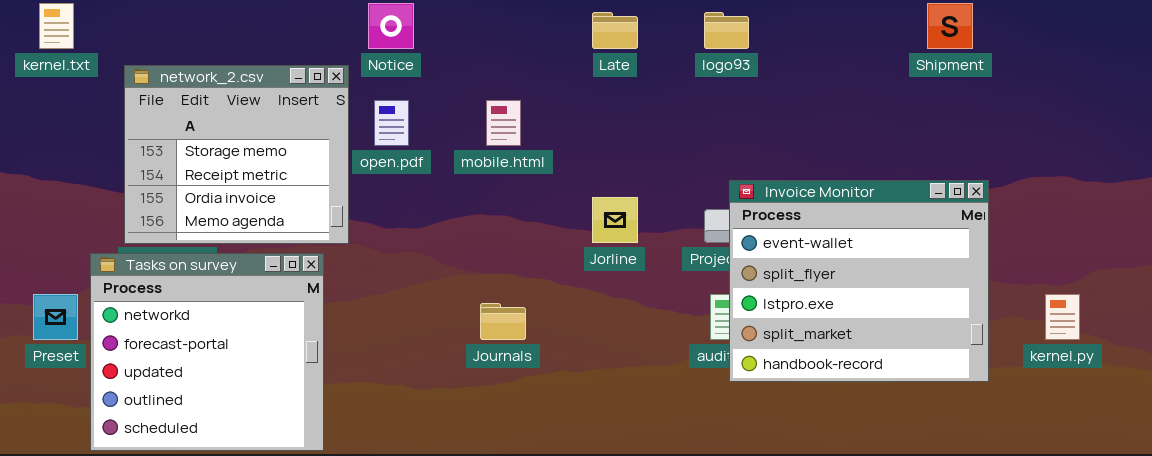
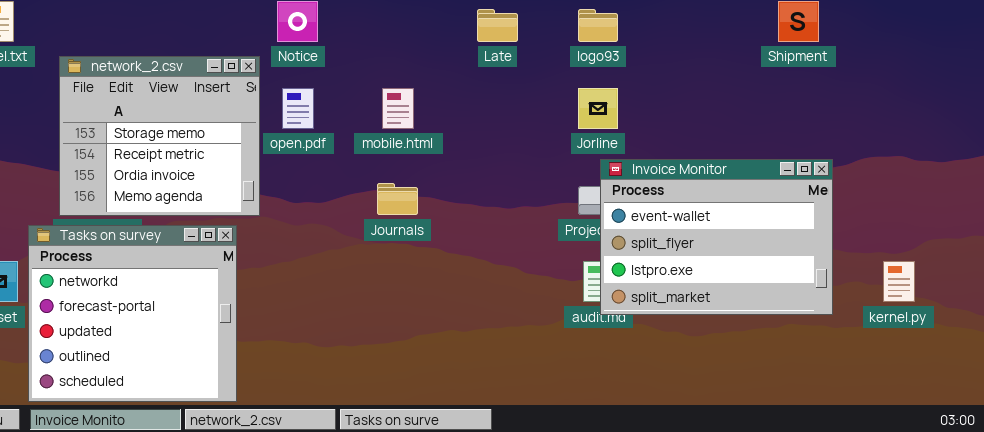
Invoice Monitor: [729,180,989,382] -> [600,159,833,315], resized
Jorline: [592,197,638,243] -> [578,88,618,129], moved
Journals: [480,303,526,340] -> [377,183,418,215], moved

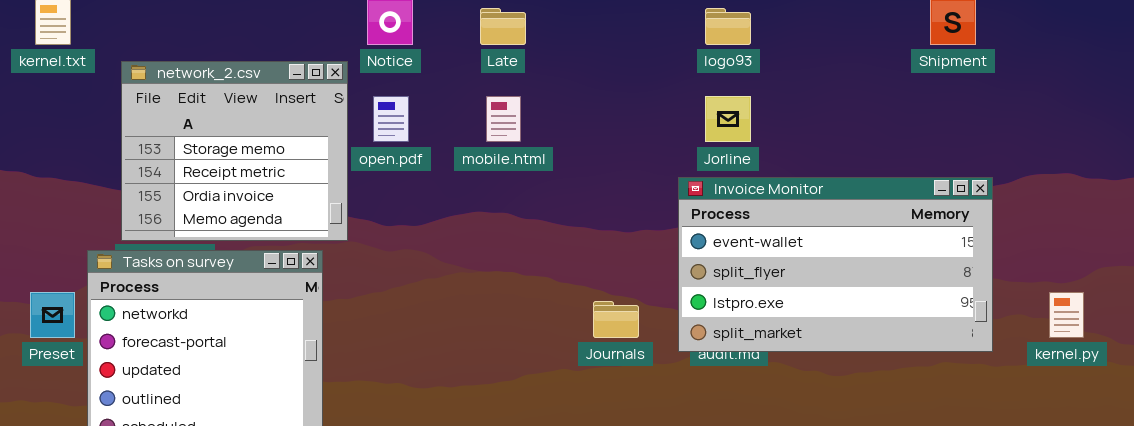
Late: [477,9,518,42] -> [480,8,526,45], moved
Invoice Monitor: [600,159,833,315] -> [678,177,993,352], resized
Journals: [377,183,418,215] -> [593,301,639,338], moved

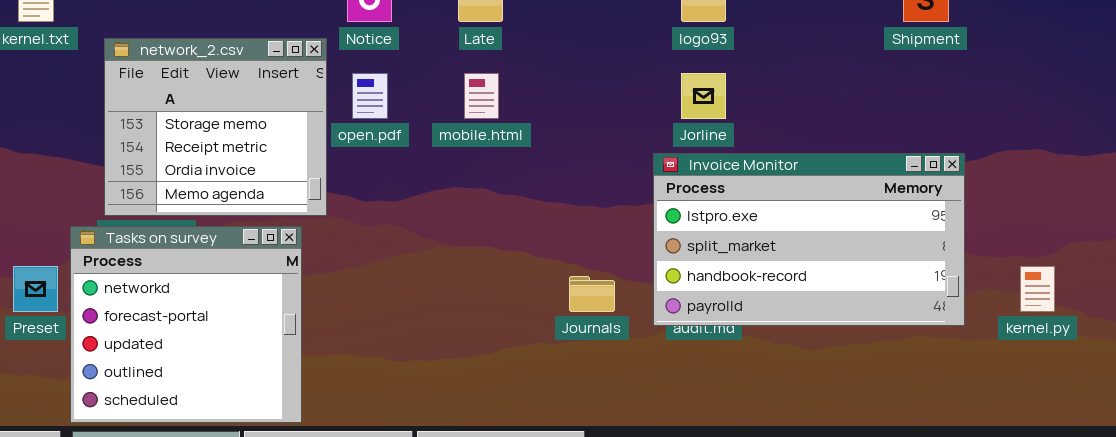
Invoice Monitor: [678,177,993,352] -> [653,153,965,326], scrolled down 2 rows

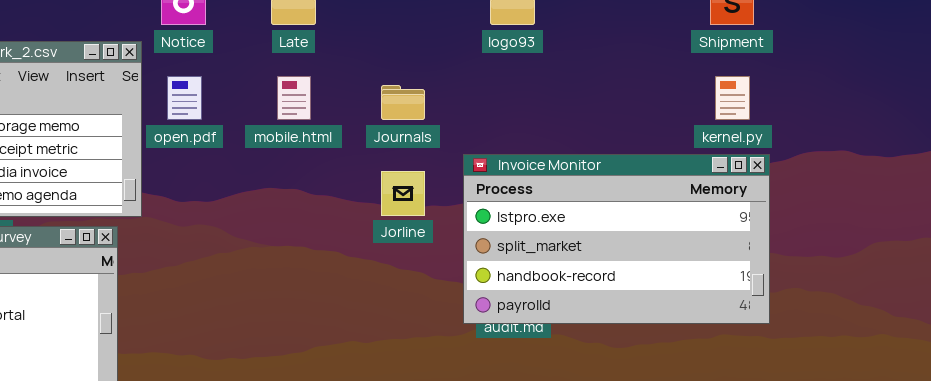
Jorline: [681,73,726,119] -> [381,171,425,216], moved
kernel.py: [1020,266,1055,312] -> [715,76,750,120], moved
Journals: [569,276,615,312] -> [381,85,425,120], moved

